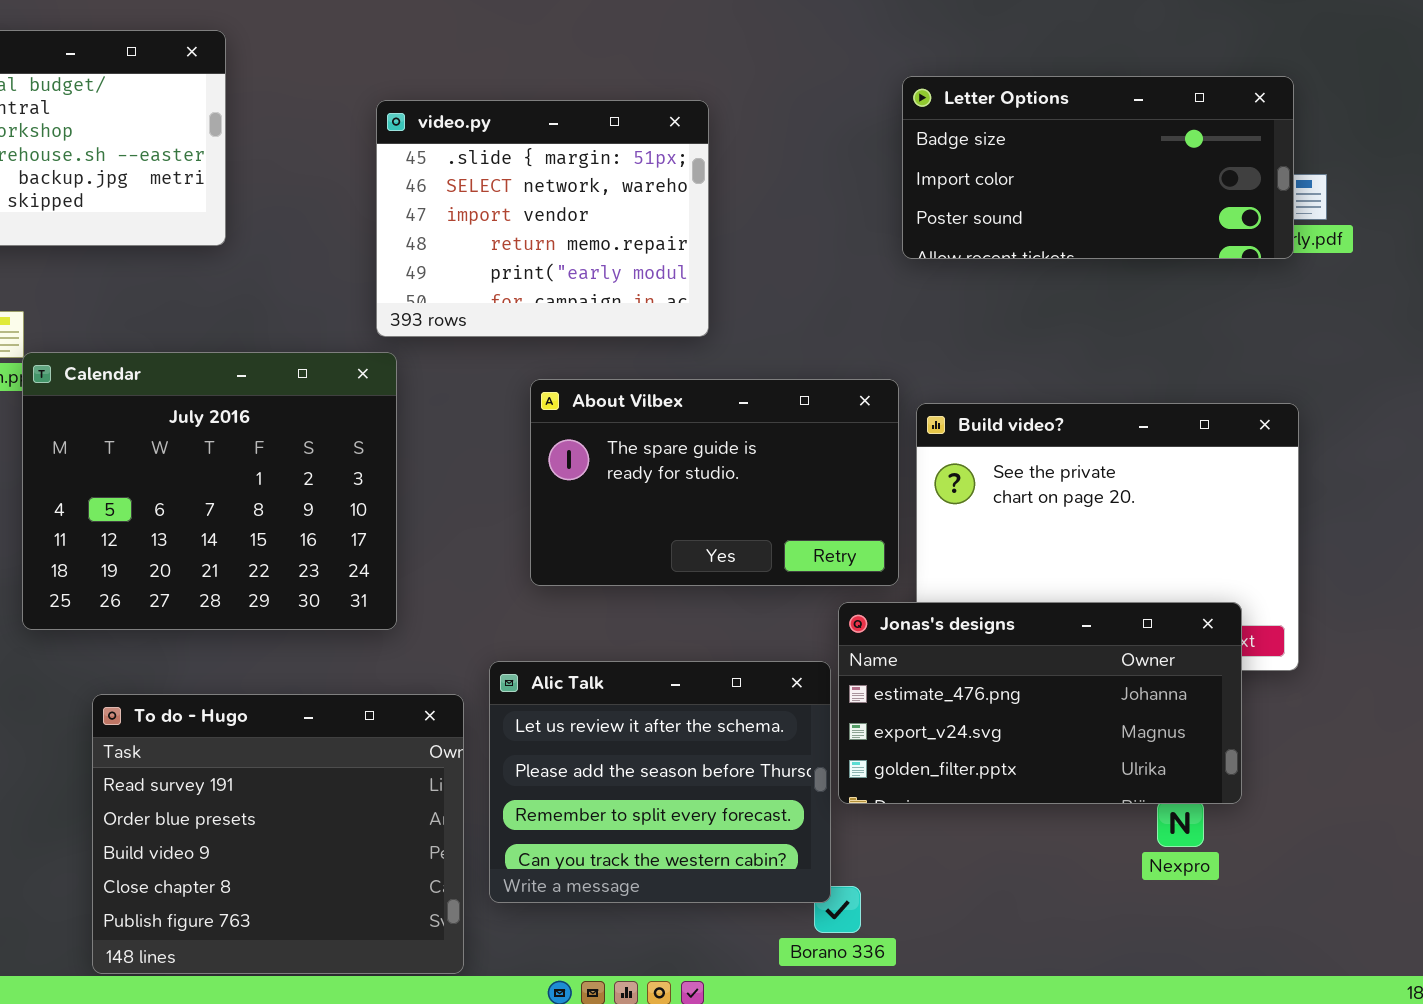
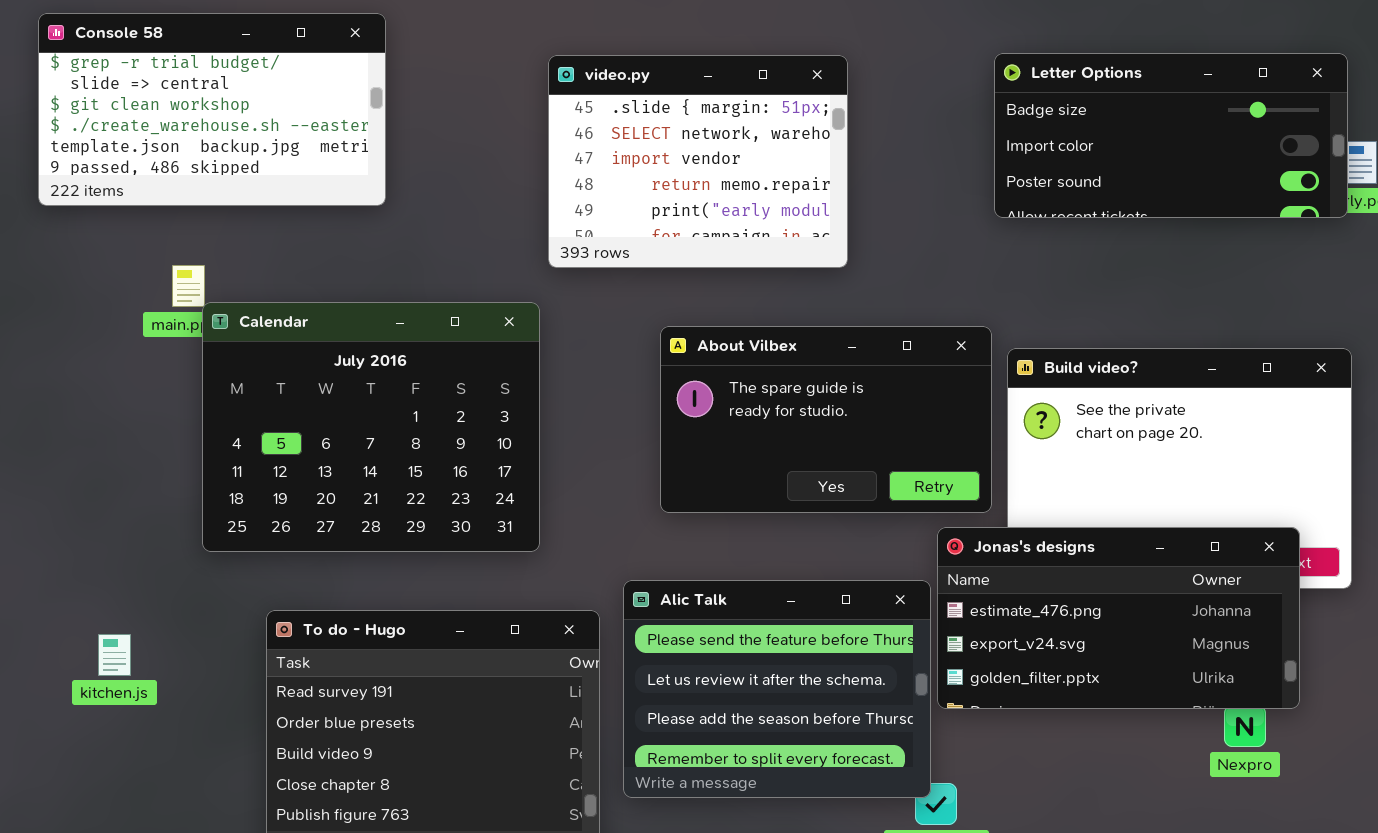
video.py: [376,100,709,337] -> [548,55,848,268], moved
Alic Talk: [489,661,831,903] -> [623,580,931,798], scrolled up 1 row

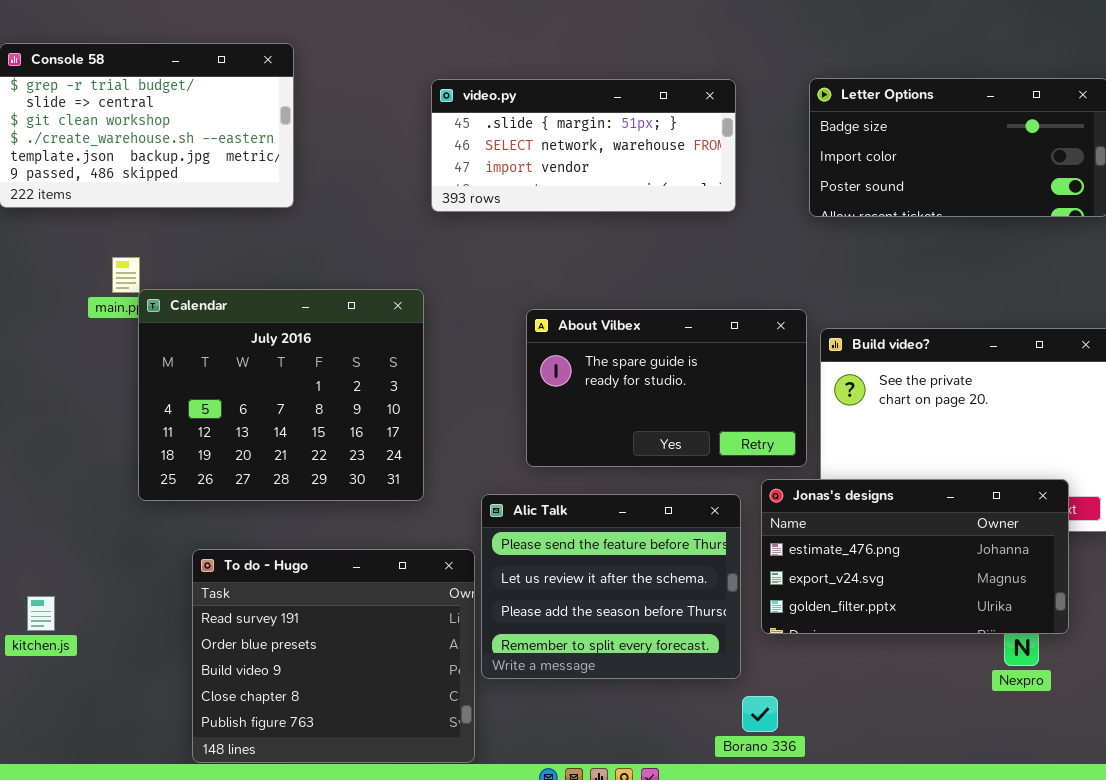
video.py: [548,55,848,268] -> [431,79,736,212], resized
Alic Talk: [623,580,931,798] -> [481,494,741,679], moved
kitchen.js: [98,634,131,676] -> [27,596,55,631], moved

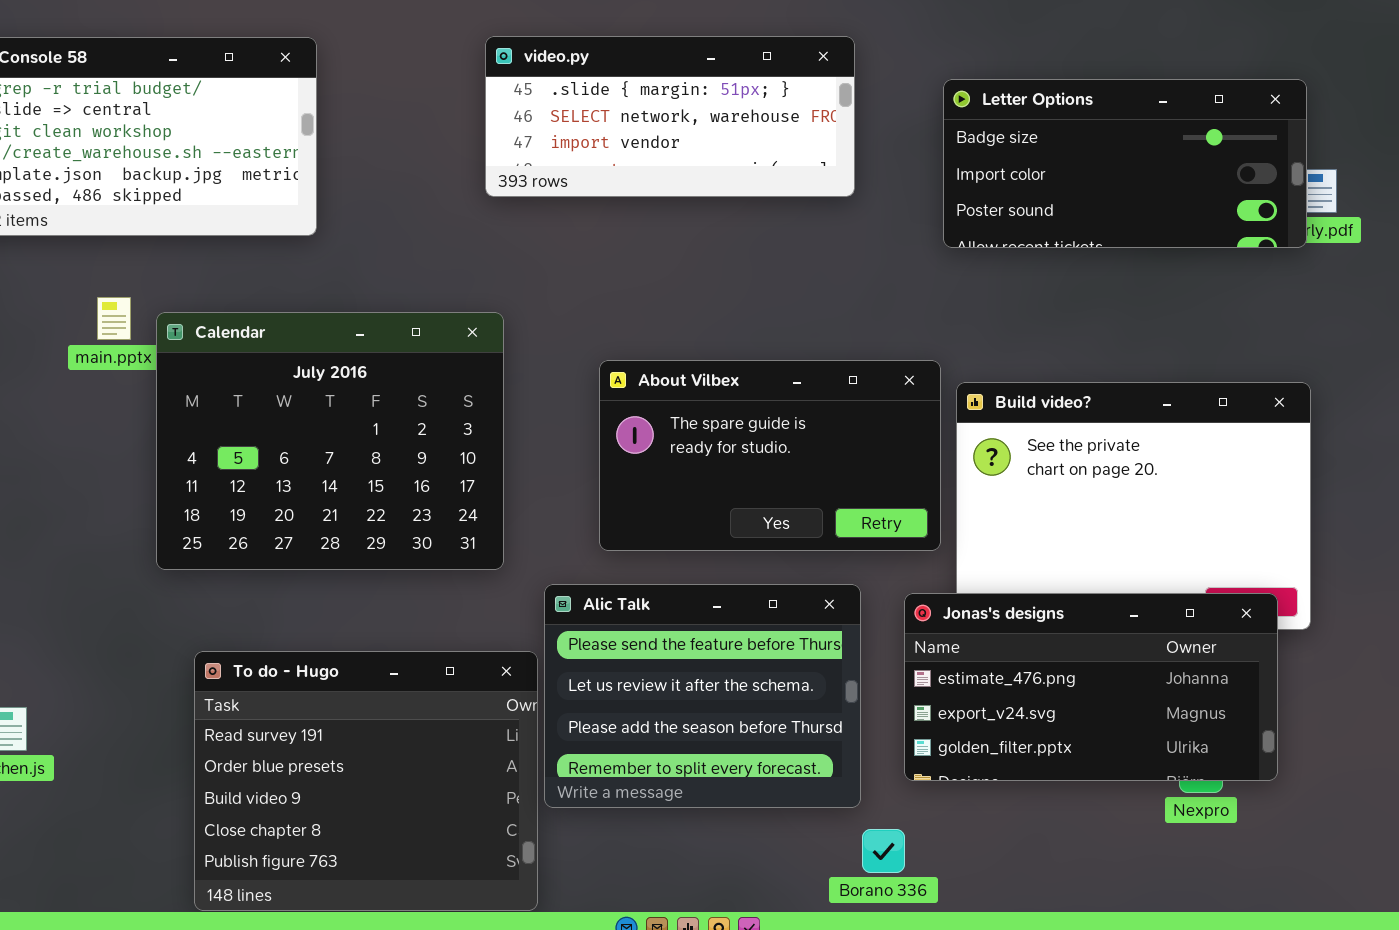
video.py: [431,79,736,212] -> [485,36,855,197], moved
Calendar: [138,289,424,501] -> [156,312,504,570], moved
Jonas's designs: [761,479,1069,634] -> [904,593,1278,781], moved

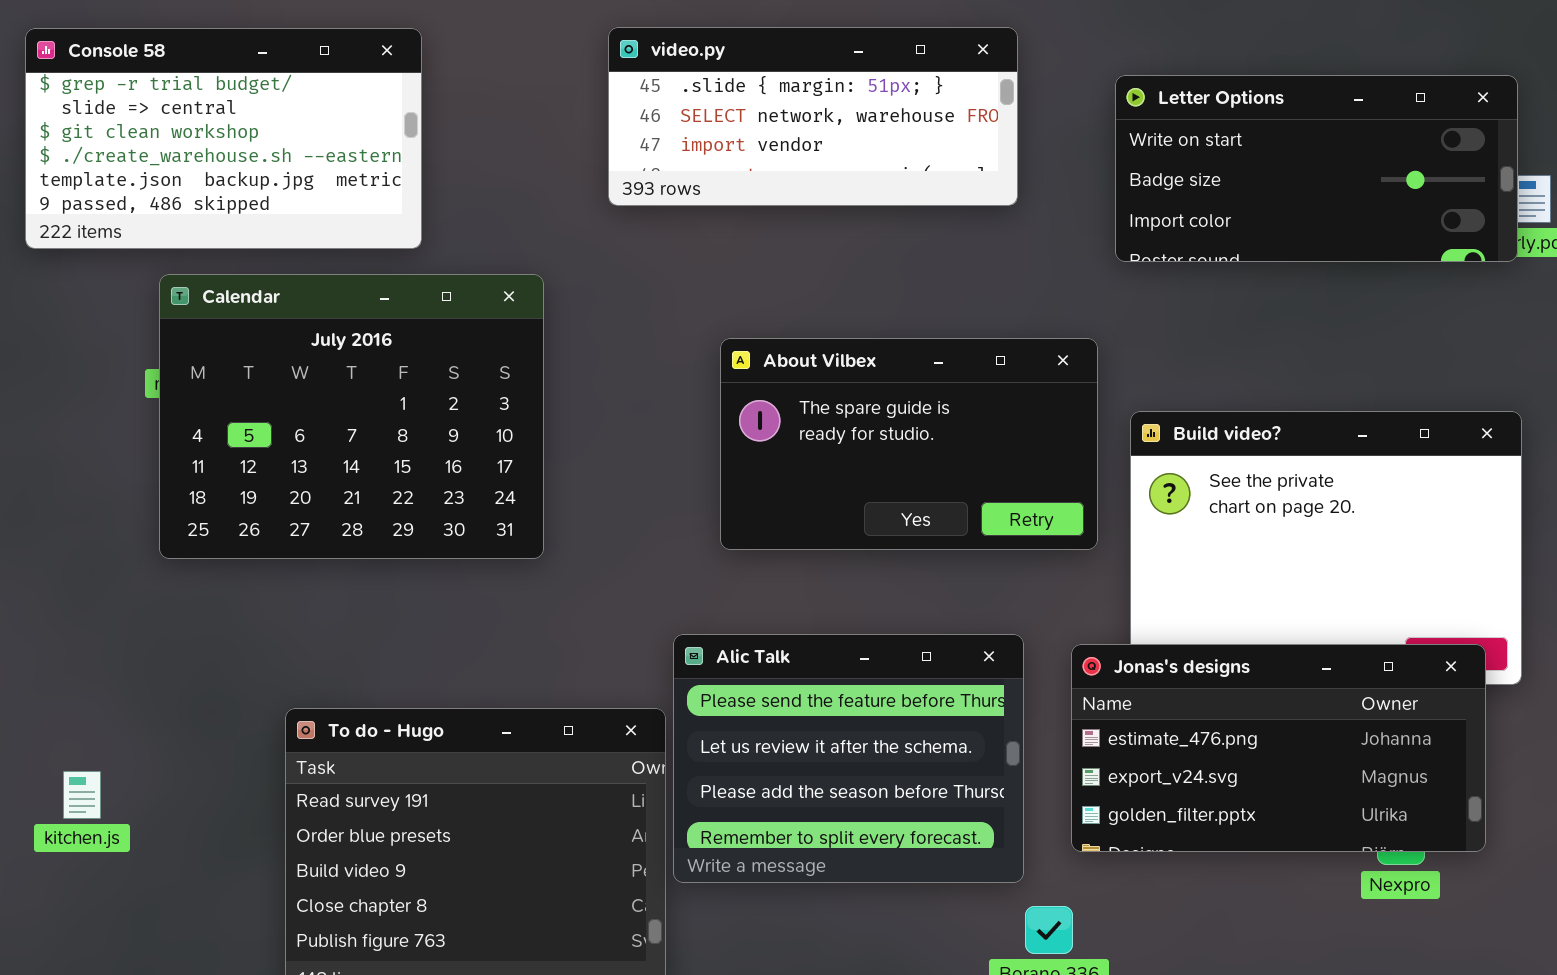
Letter Options: [943,79,1307,248] -> [1115,75,1518,262], scrolled up 1 row
Calendar: [156,312,504,570] -> [159,274,544,559], moved
About Vilbex: [599,360,941,551] -> [720,338,1098,550], moved

